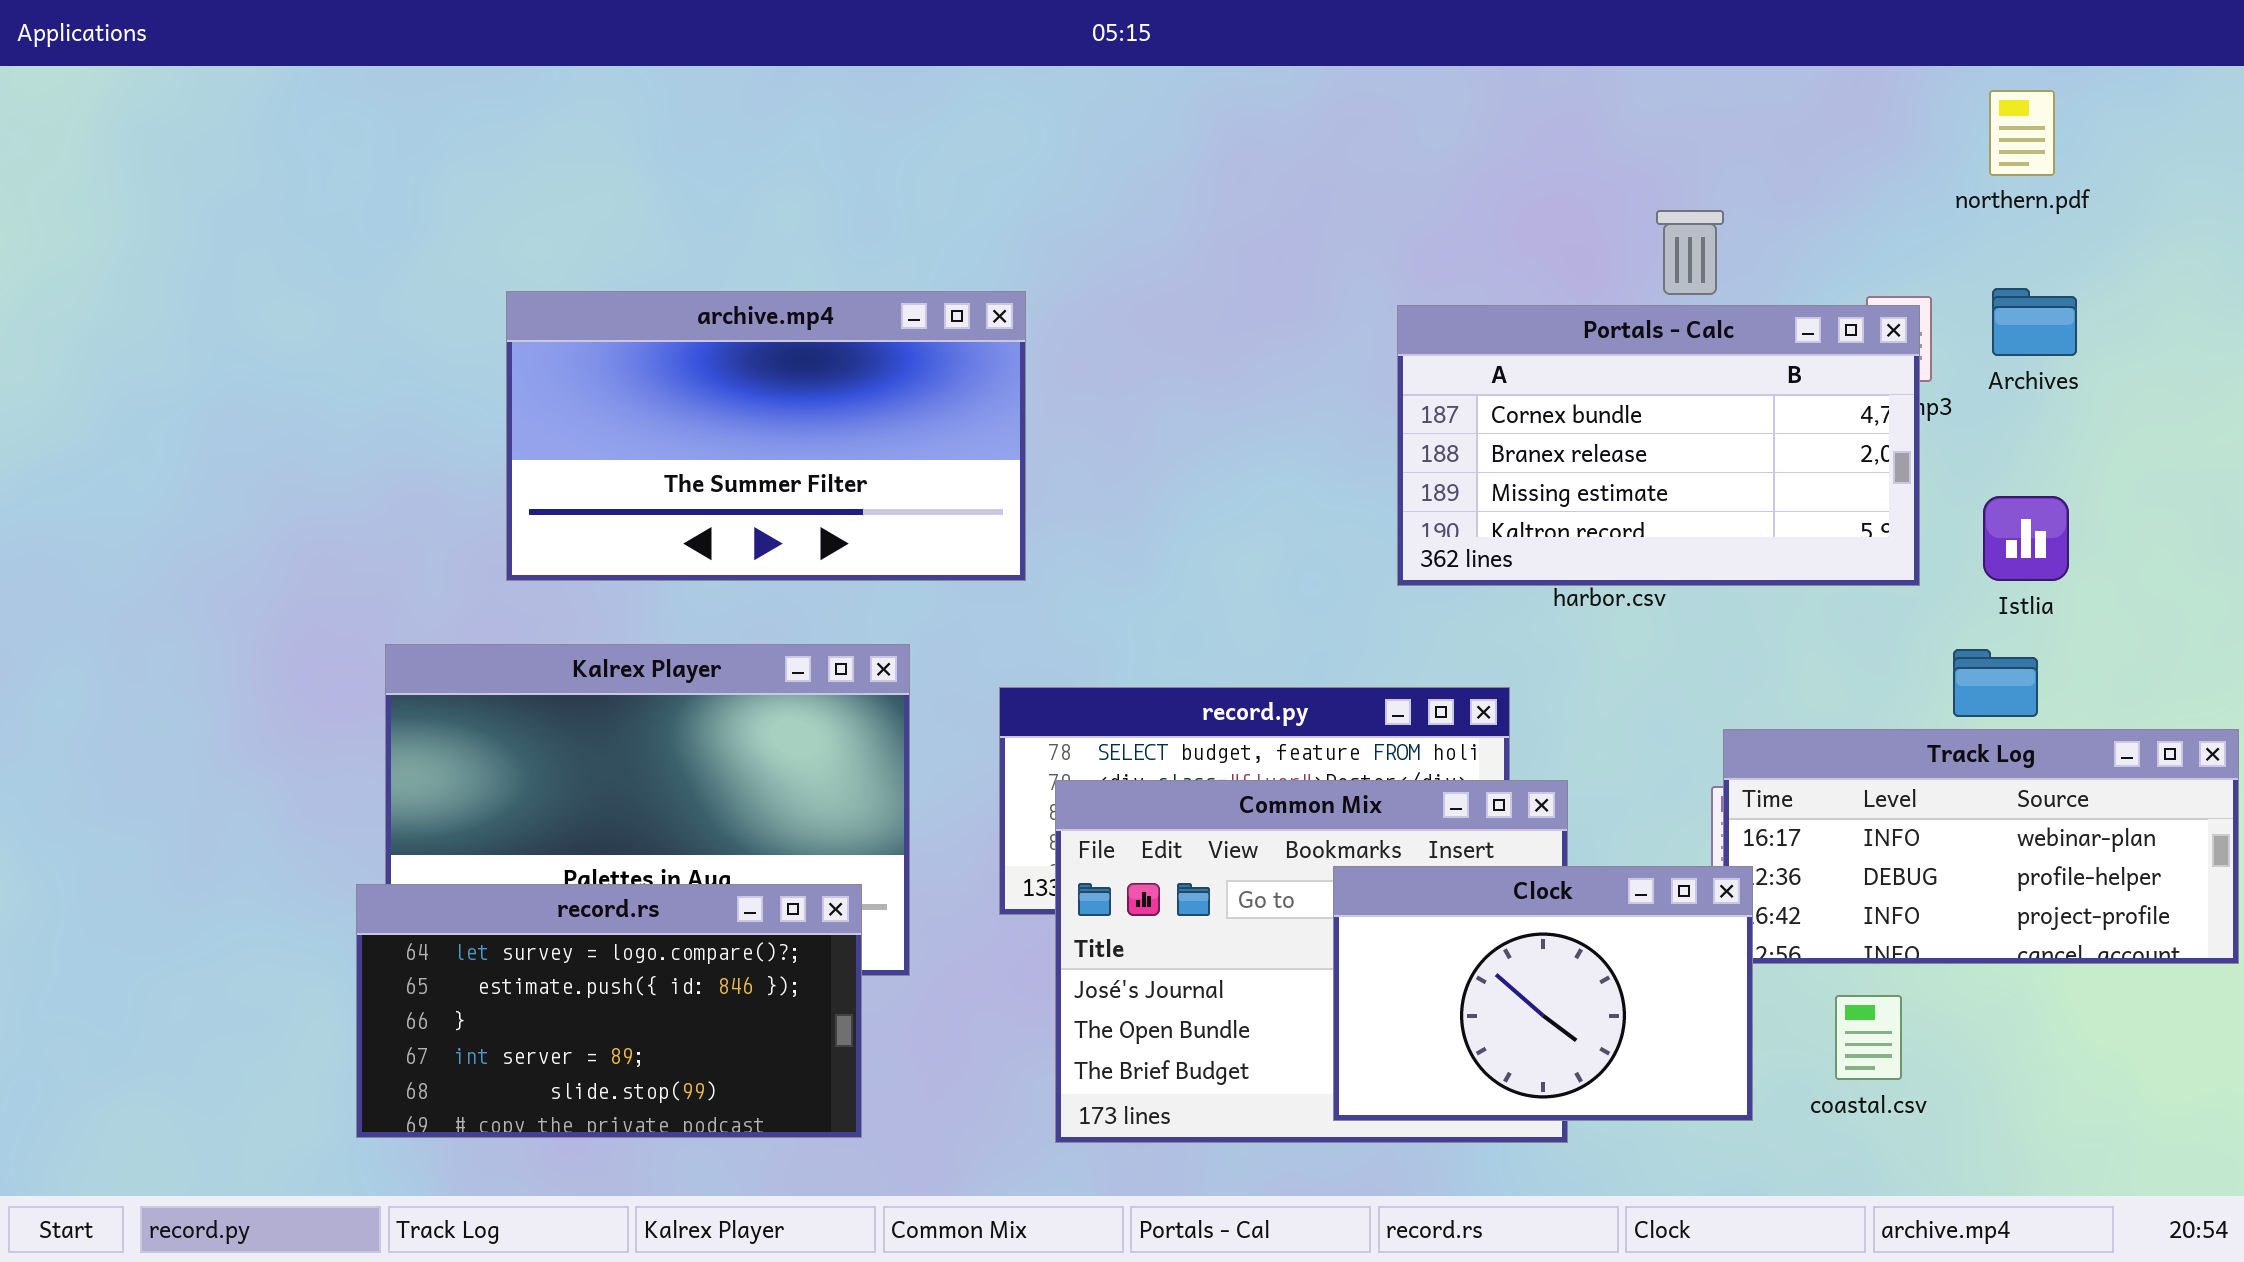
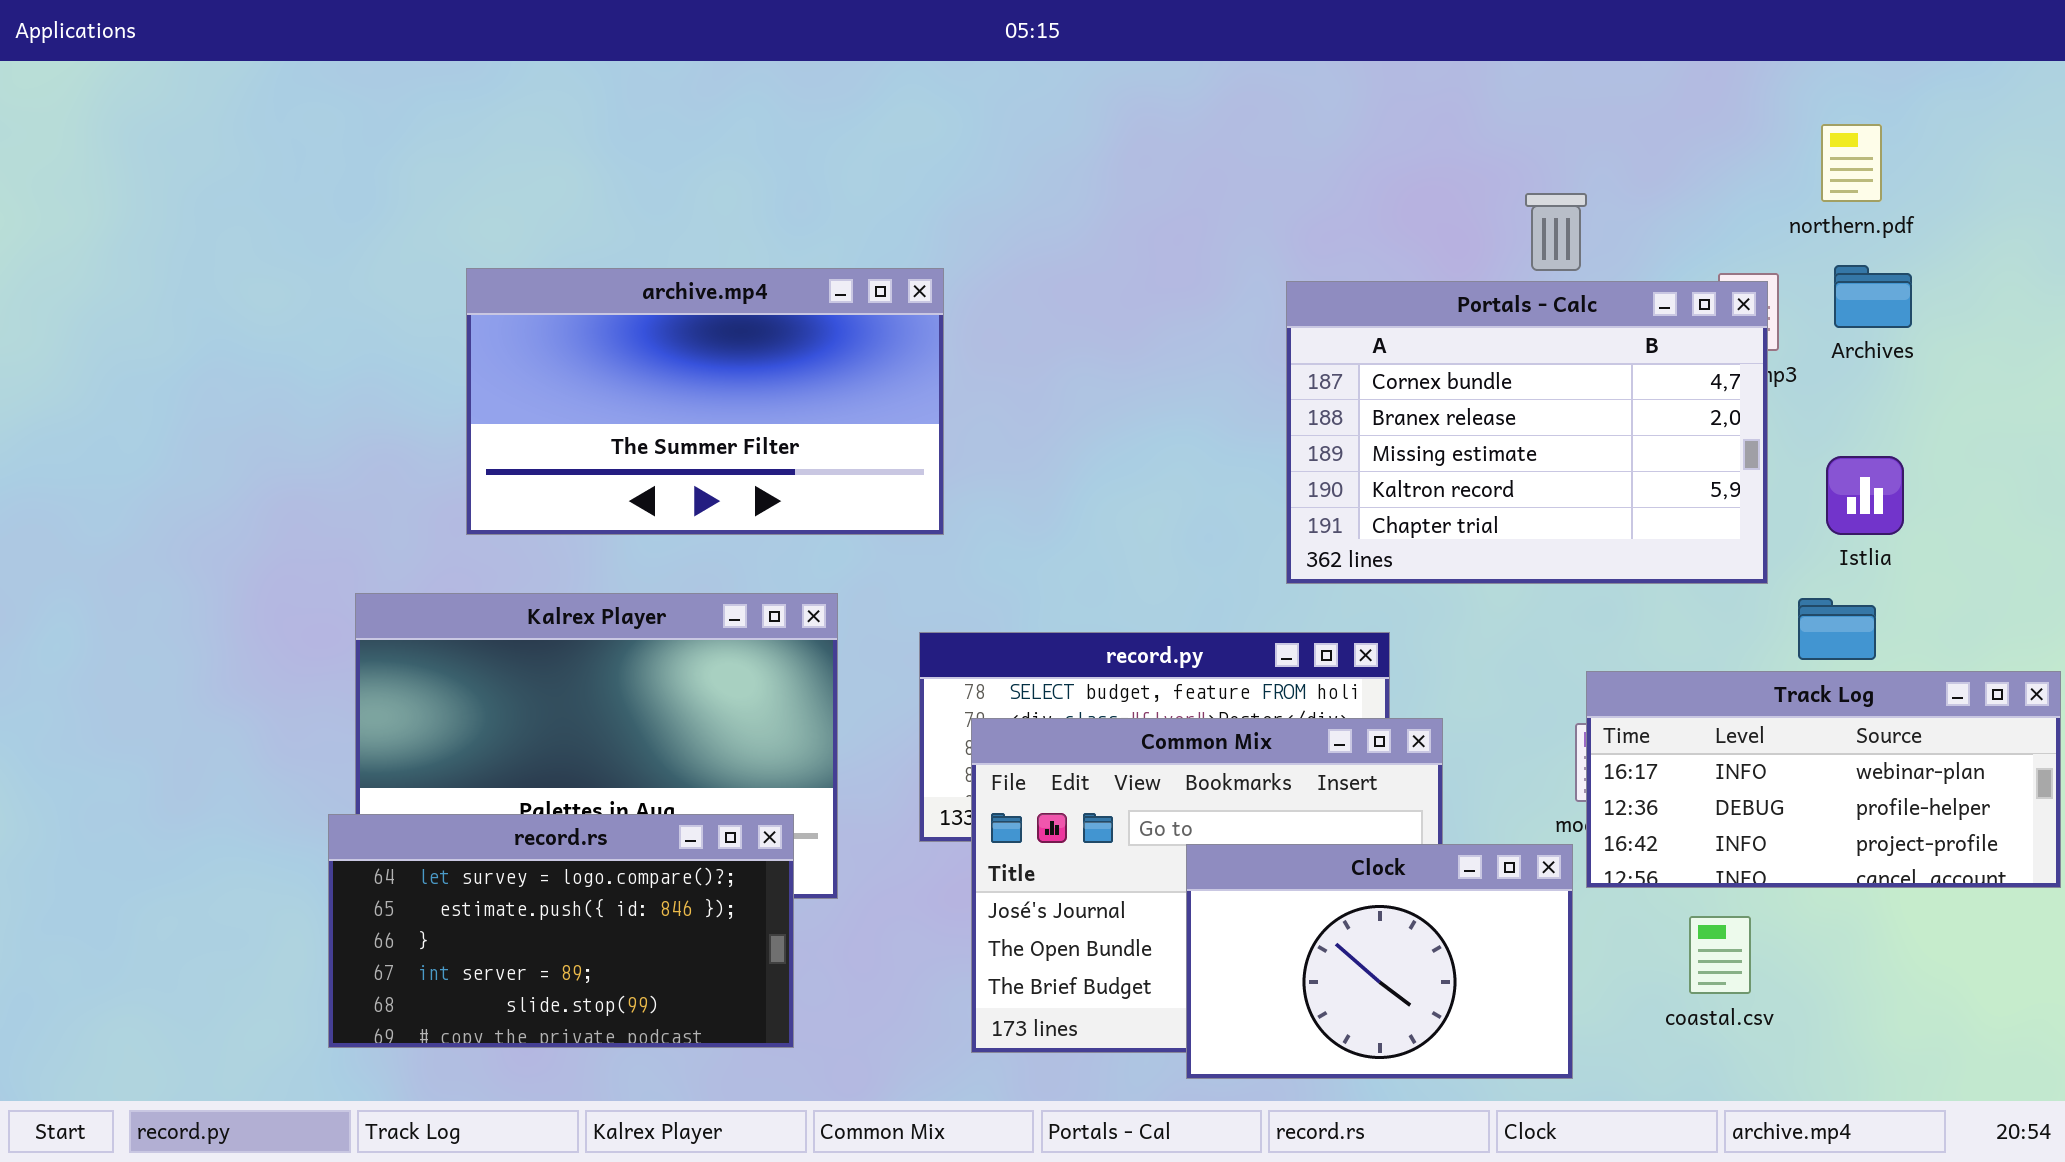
northern.pdf: [1989,90,2055,176] -> [1821,124,1882,202], moved
Portals - Calc: [1397,305,1920,586] -> [1286,281,1768,584], resized
Clock: [1333,866,1753,1121] -> [1186,844,1573,1079], moved

